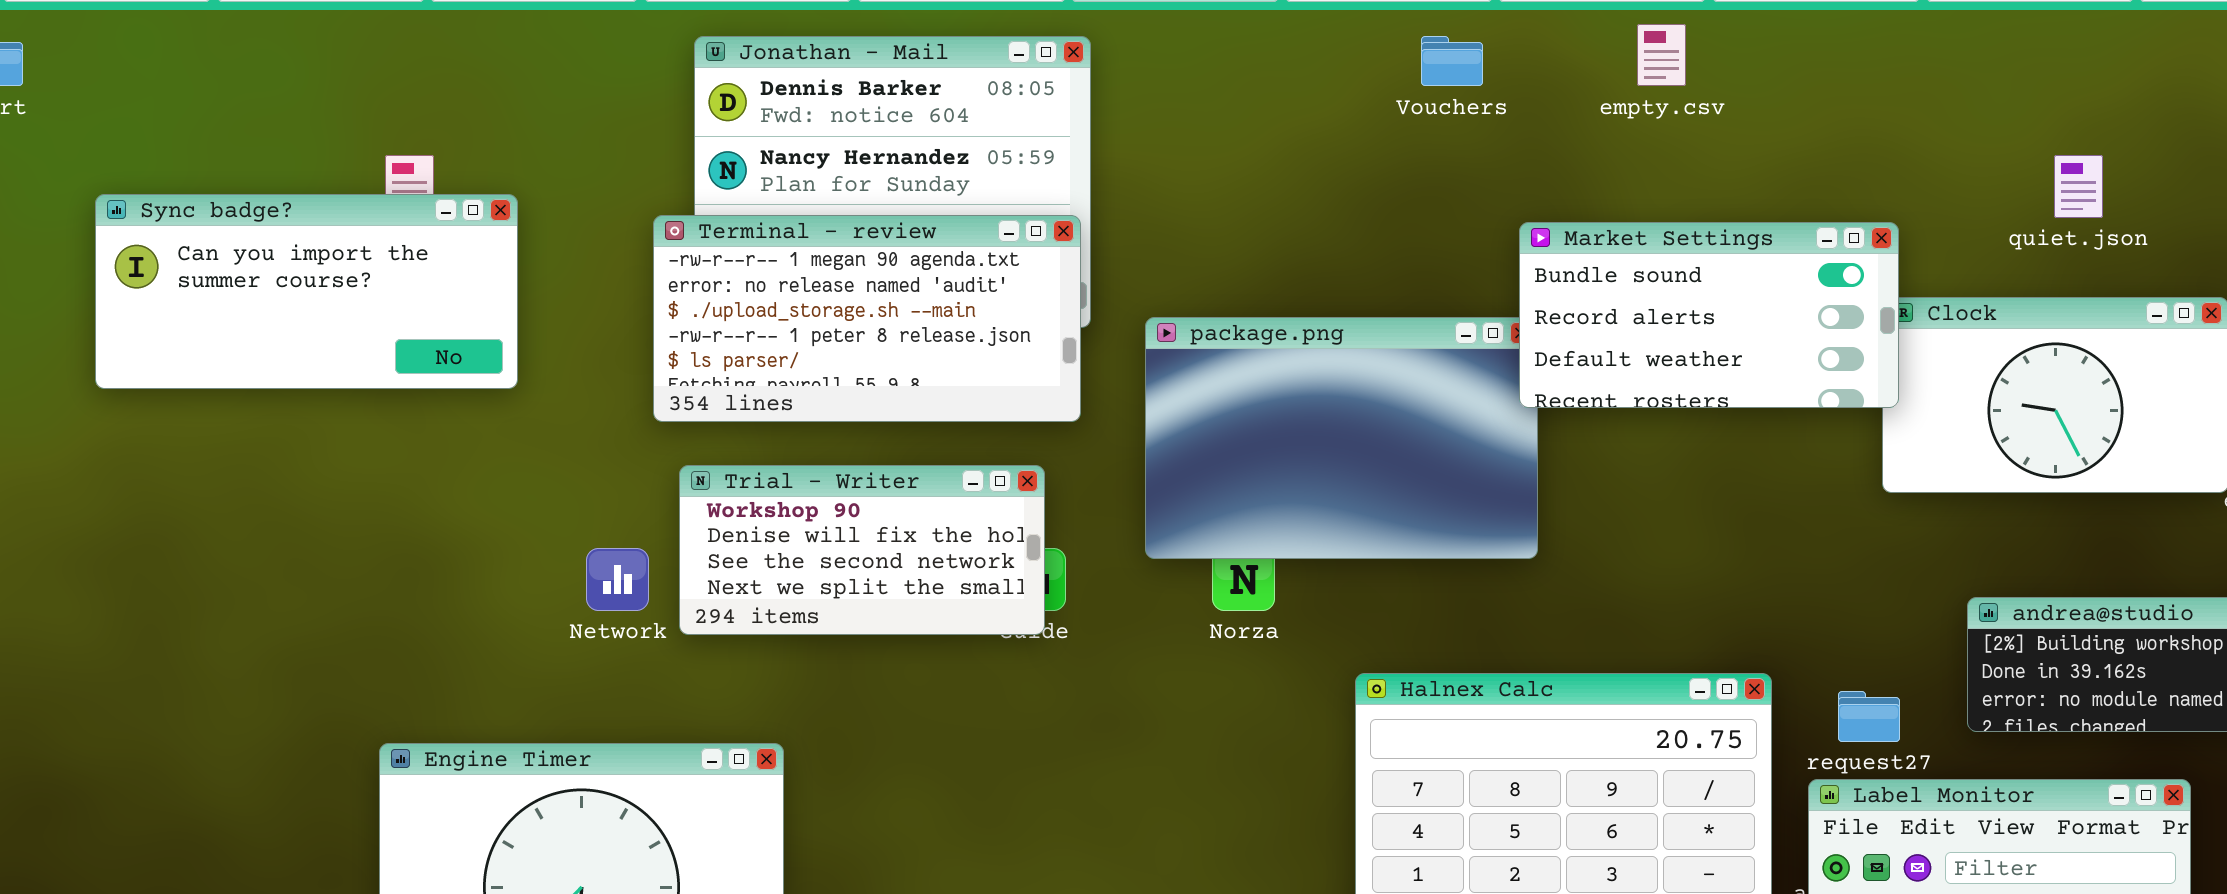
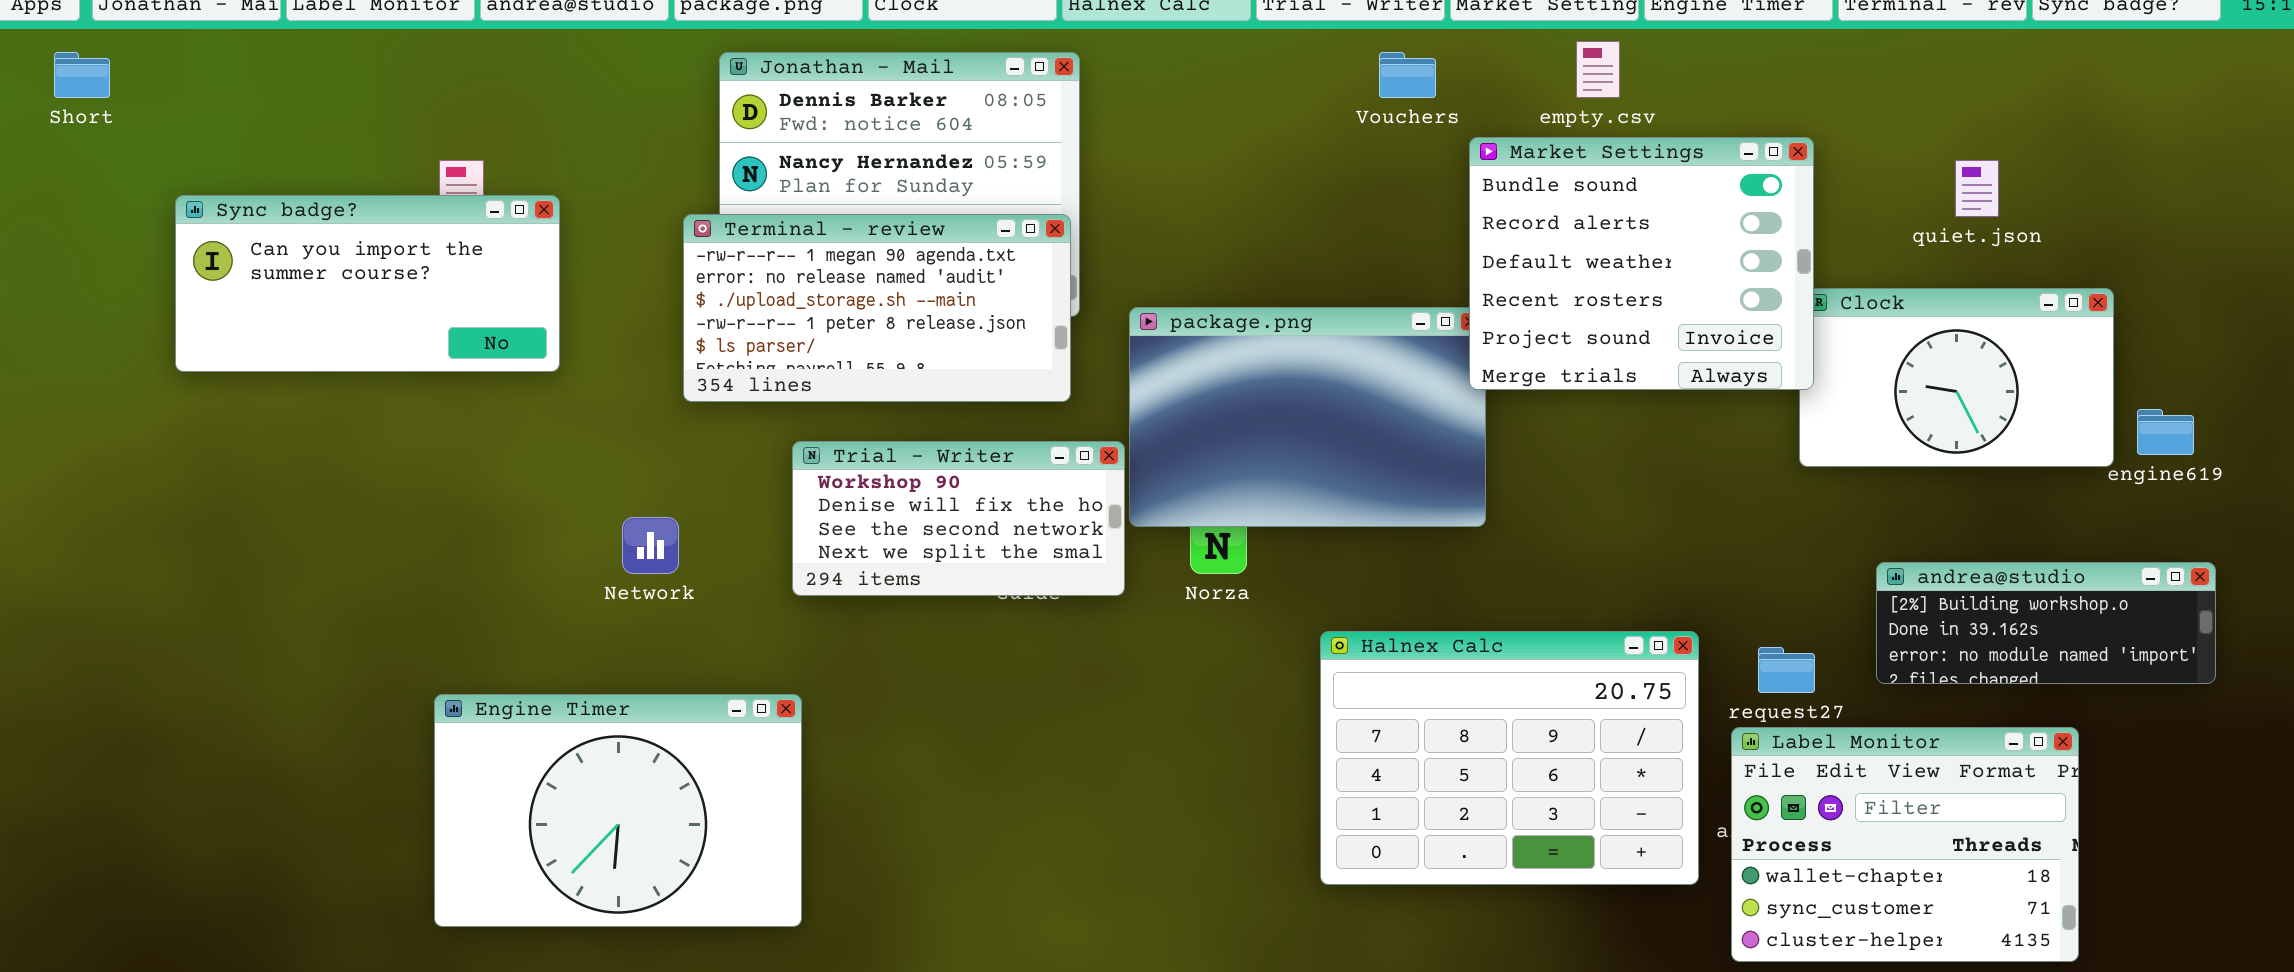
Market Settings: [1519,222,1899,408] -> [1469,137,1814,390], resized
Trial - Writer: [679,465,1045,635] -> [792,441,1125,596], moved

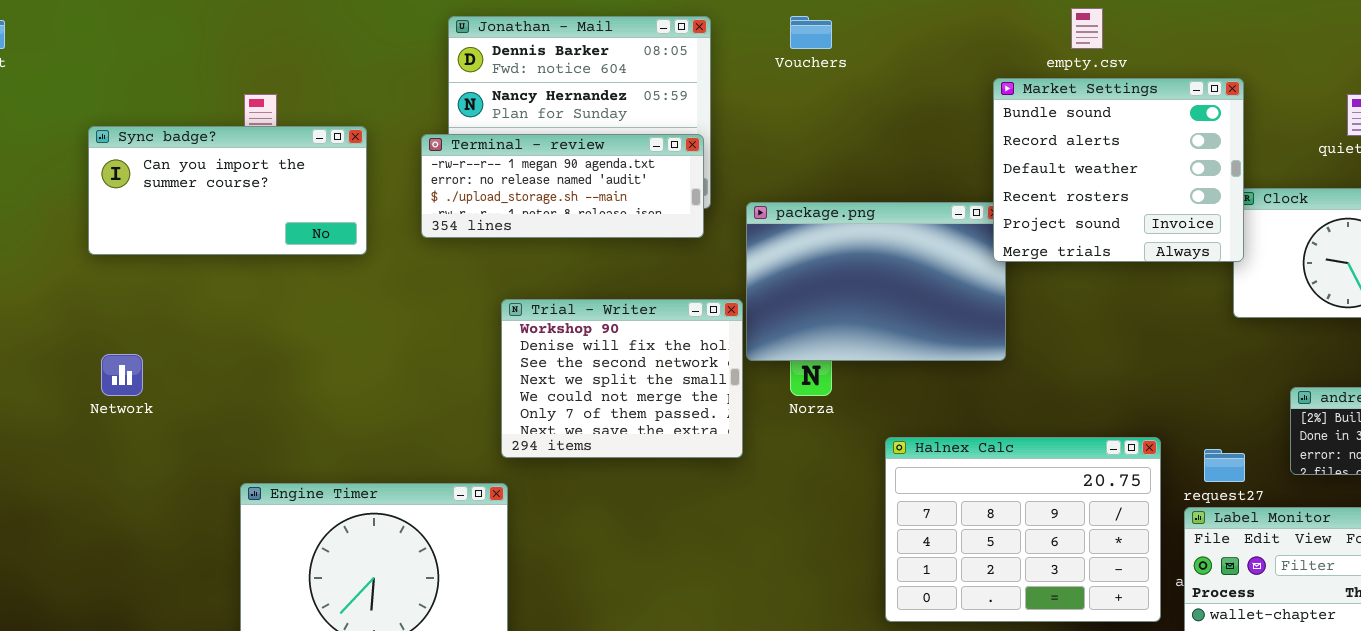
Vouchers: [1379,52,1436,98] -> [790,16,832,49], moved
Sync badge?: [175,195,560,372] -> [88,126,367,255], moved
Terminal - review: [683,214,1071,402] -> [421,134,704,238], resized
Trial - Writer: [792,441,1125,596] -> [501,299,743,458], resized
Network: [622,517,679,574] -> [101,354,143,396], moved

